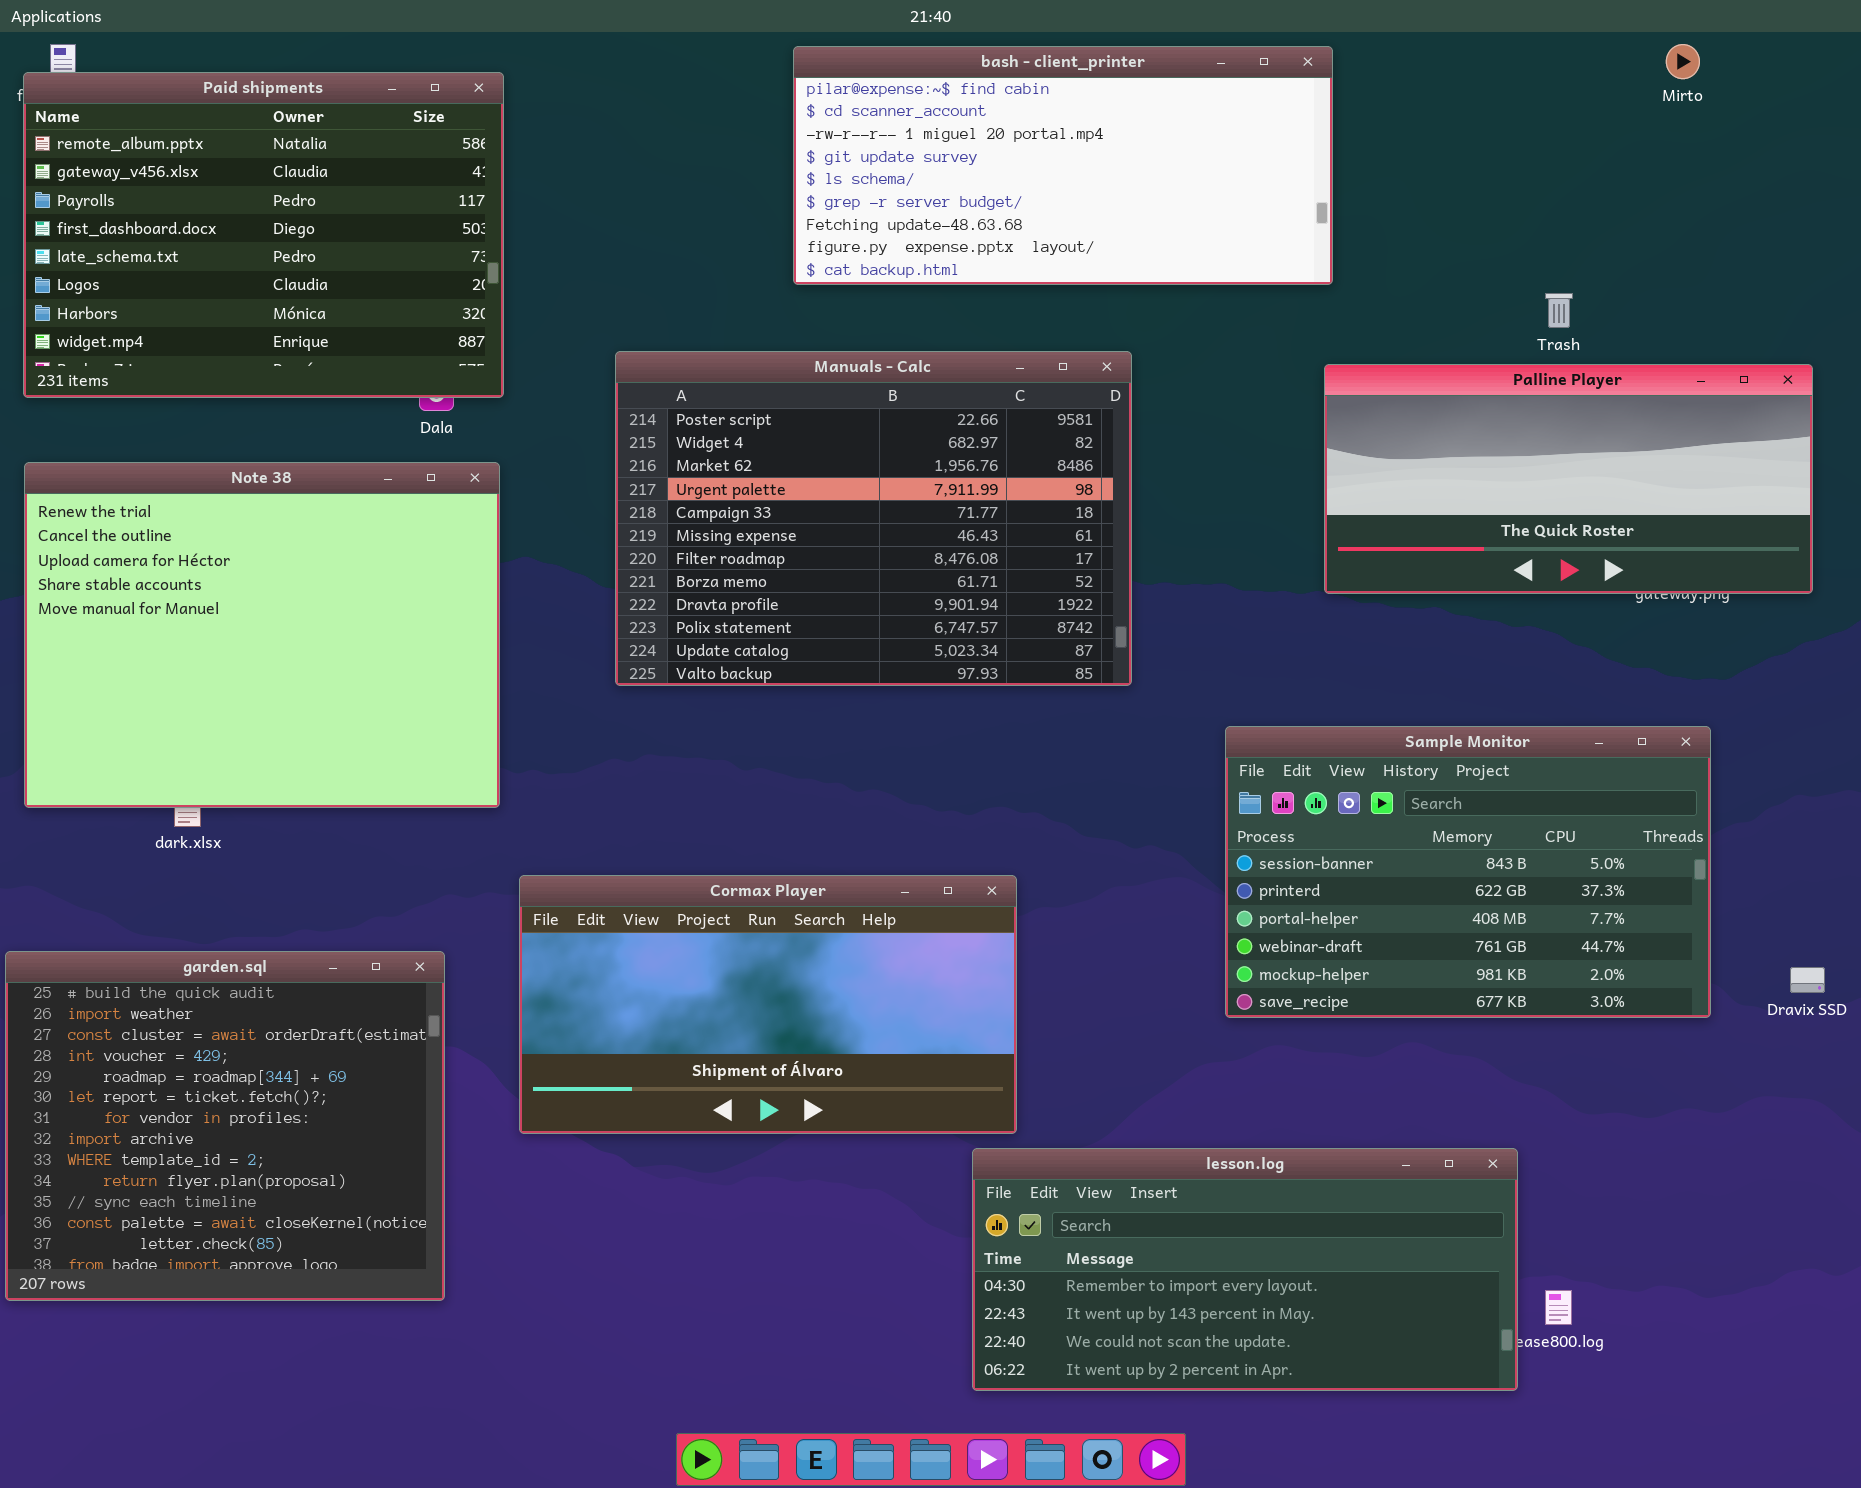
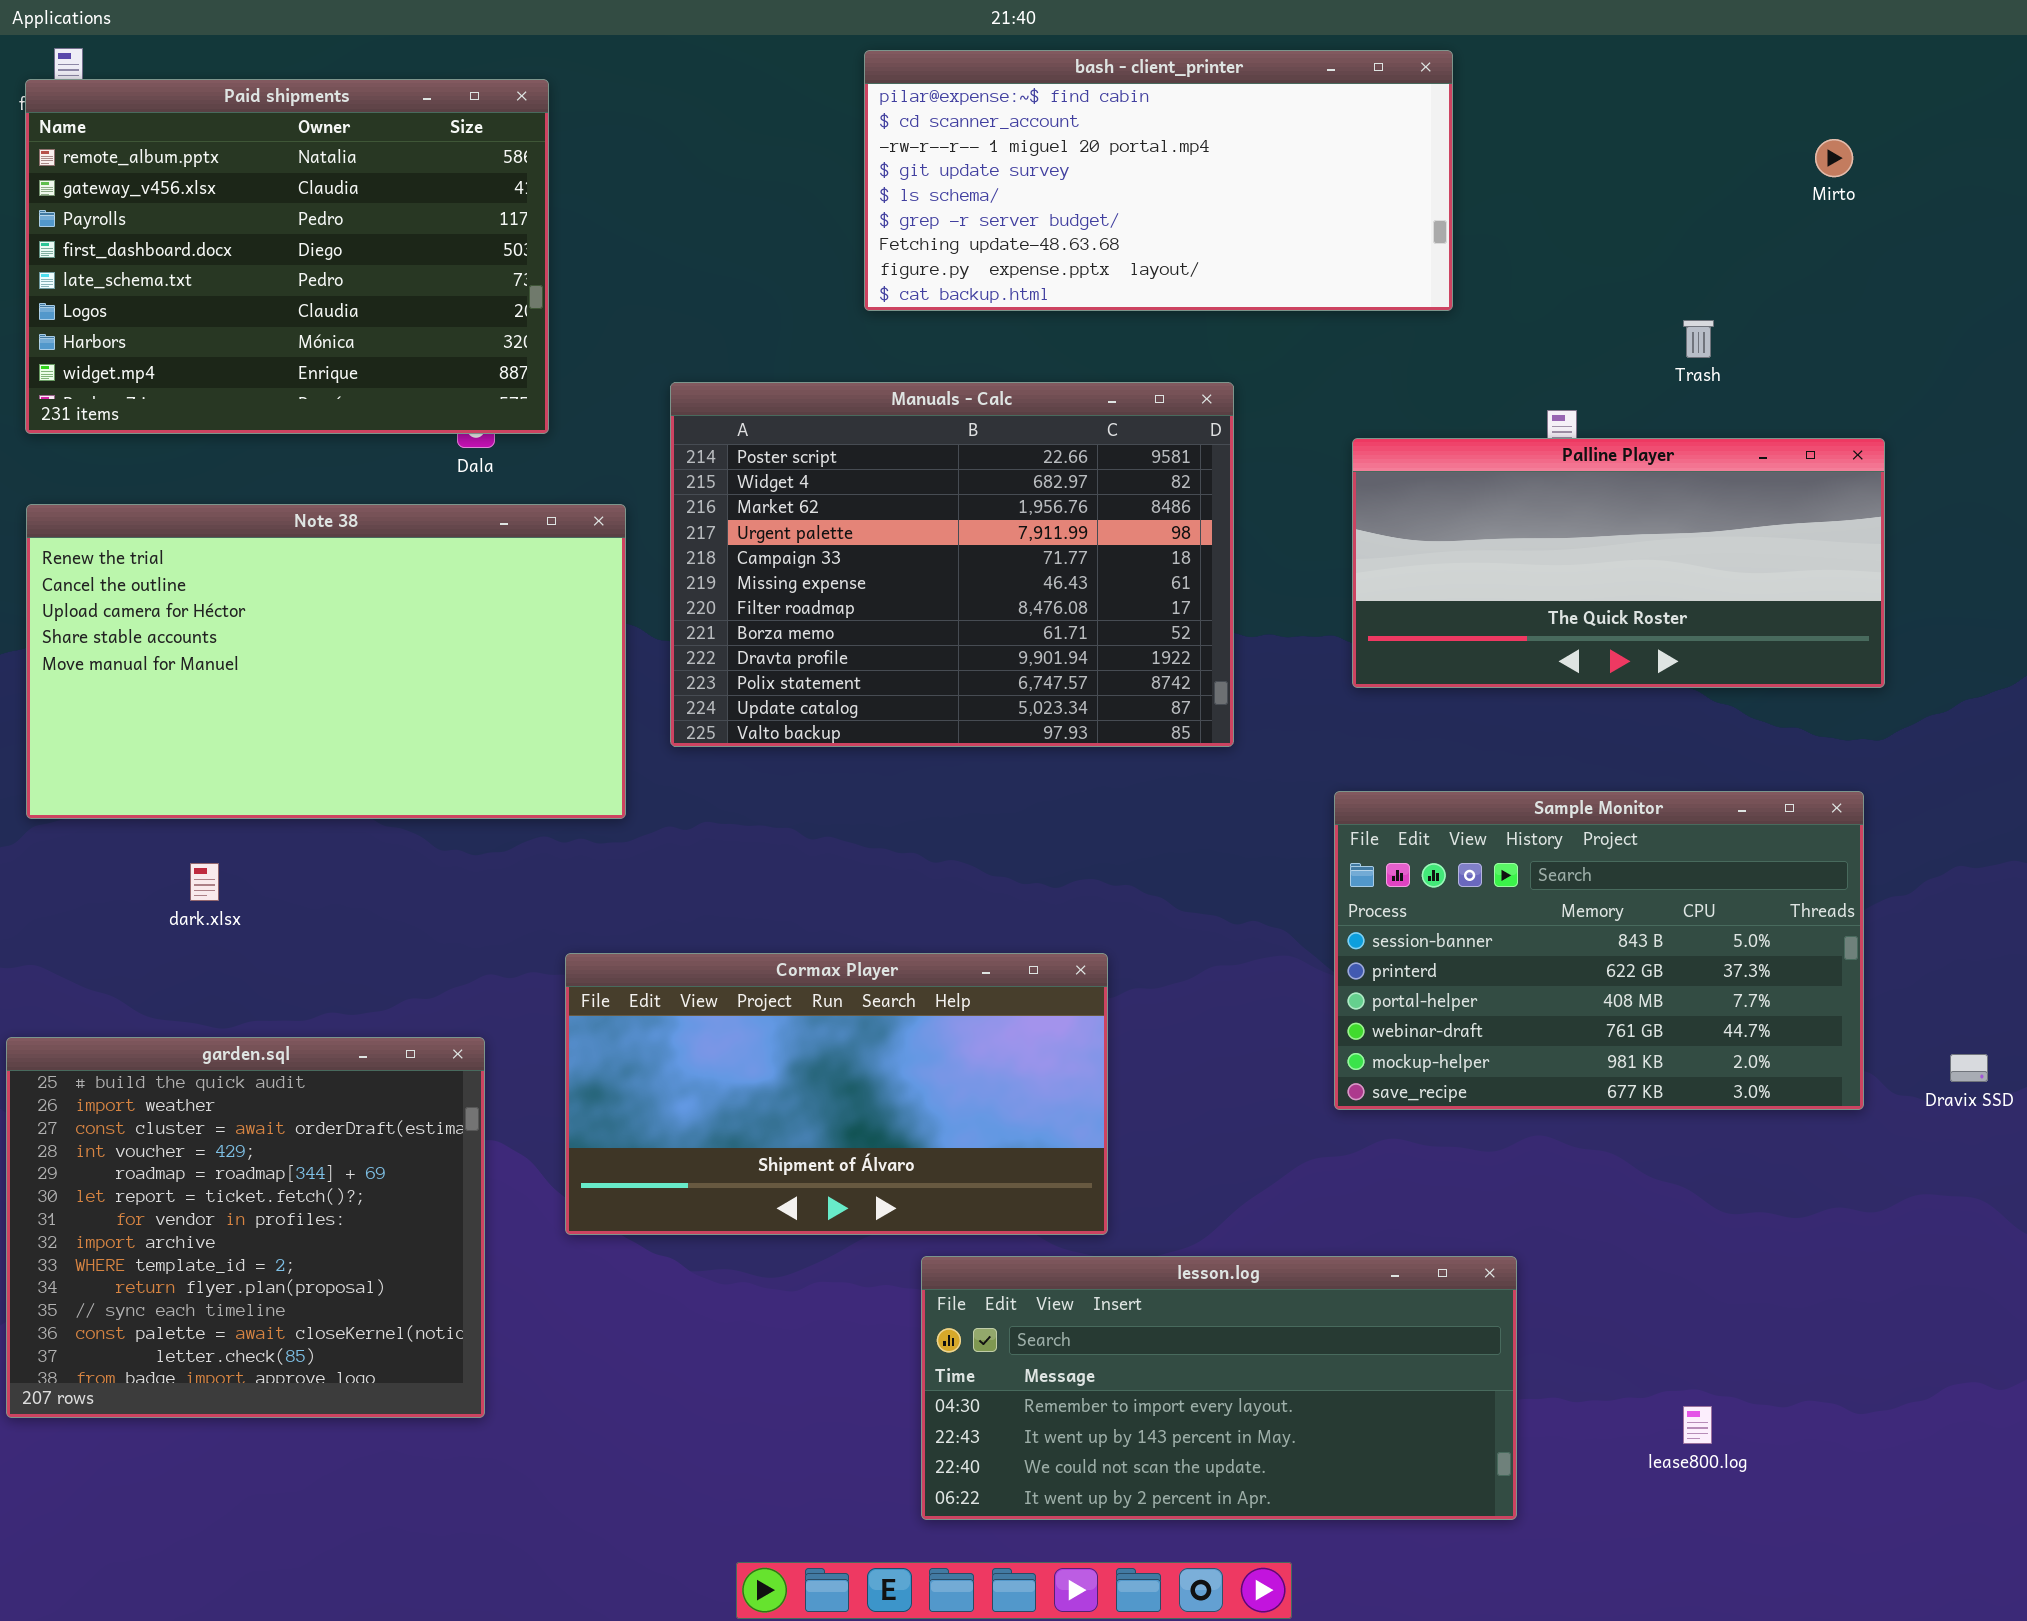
Mirto: [1666,44,1700,79] -> [1815,139,1853,177], moved
Palline Player: [1324,364,1813,594] -> [1352,438,1885,688], moved
Note 38: [24,462,500,808] -> [26,504,626,819], resized
lesson.log: [972,1148,1518,1391] -> [921,1256,1517,1520], moved

